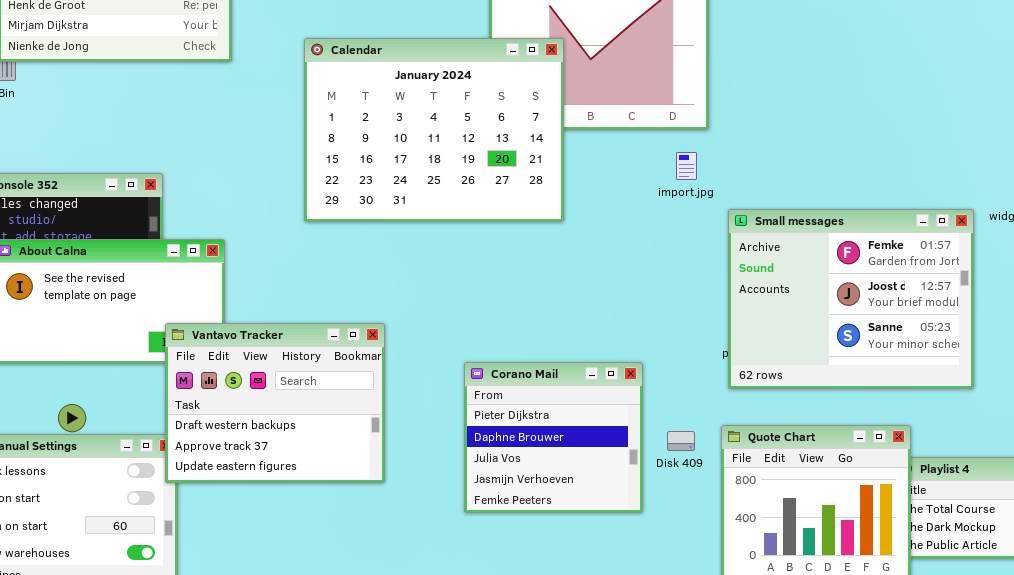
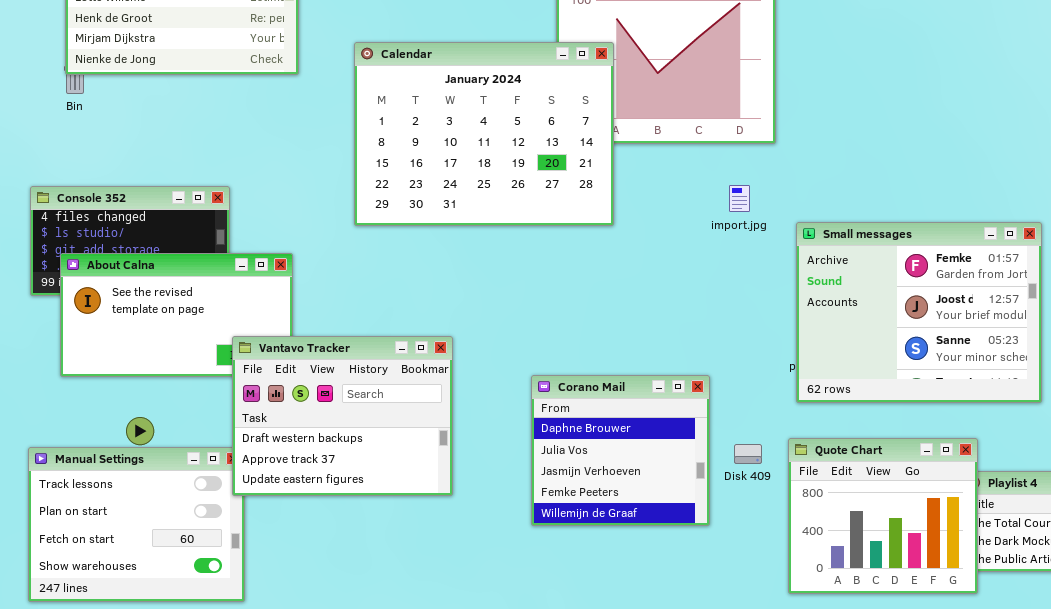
Calendar: [304,38,564,222] -> [354,42,614,226], moved
import.jpg: [676,152,697,180] -> [729,185,750,212], moved
Corano Mail: [464,362,643,513] -> [531,375,710,526], scrolled down 1 row

